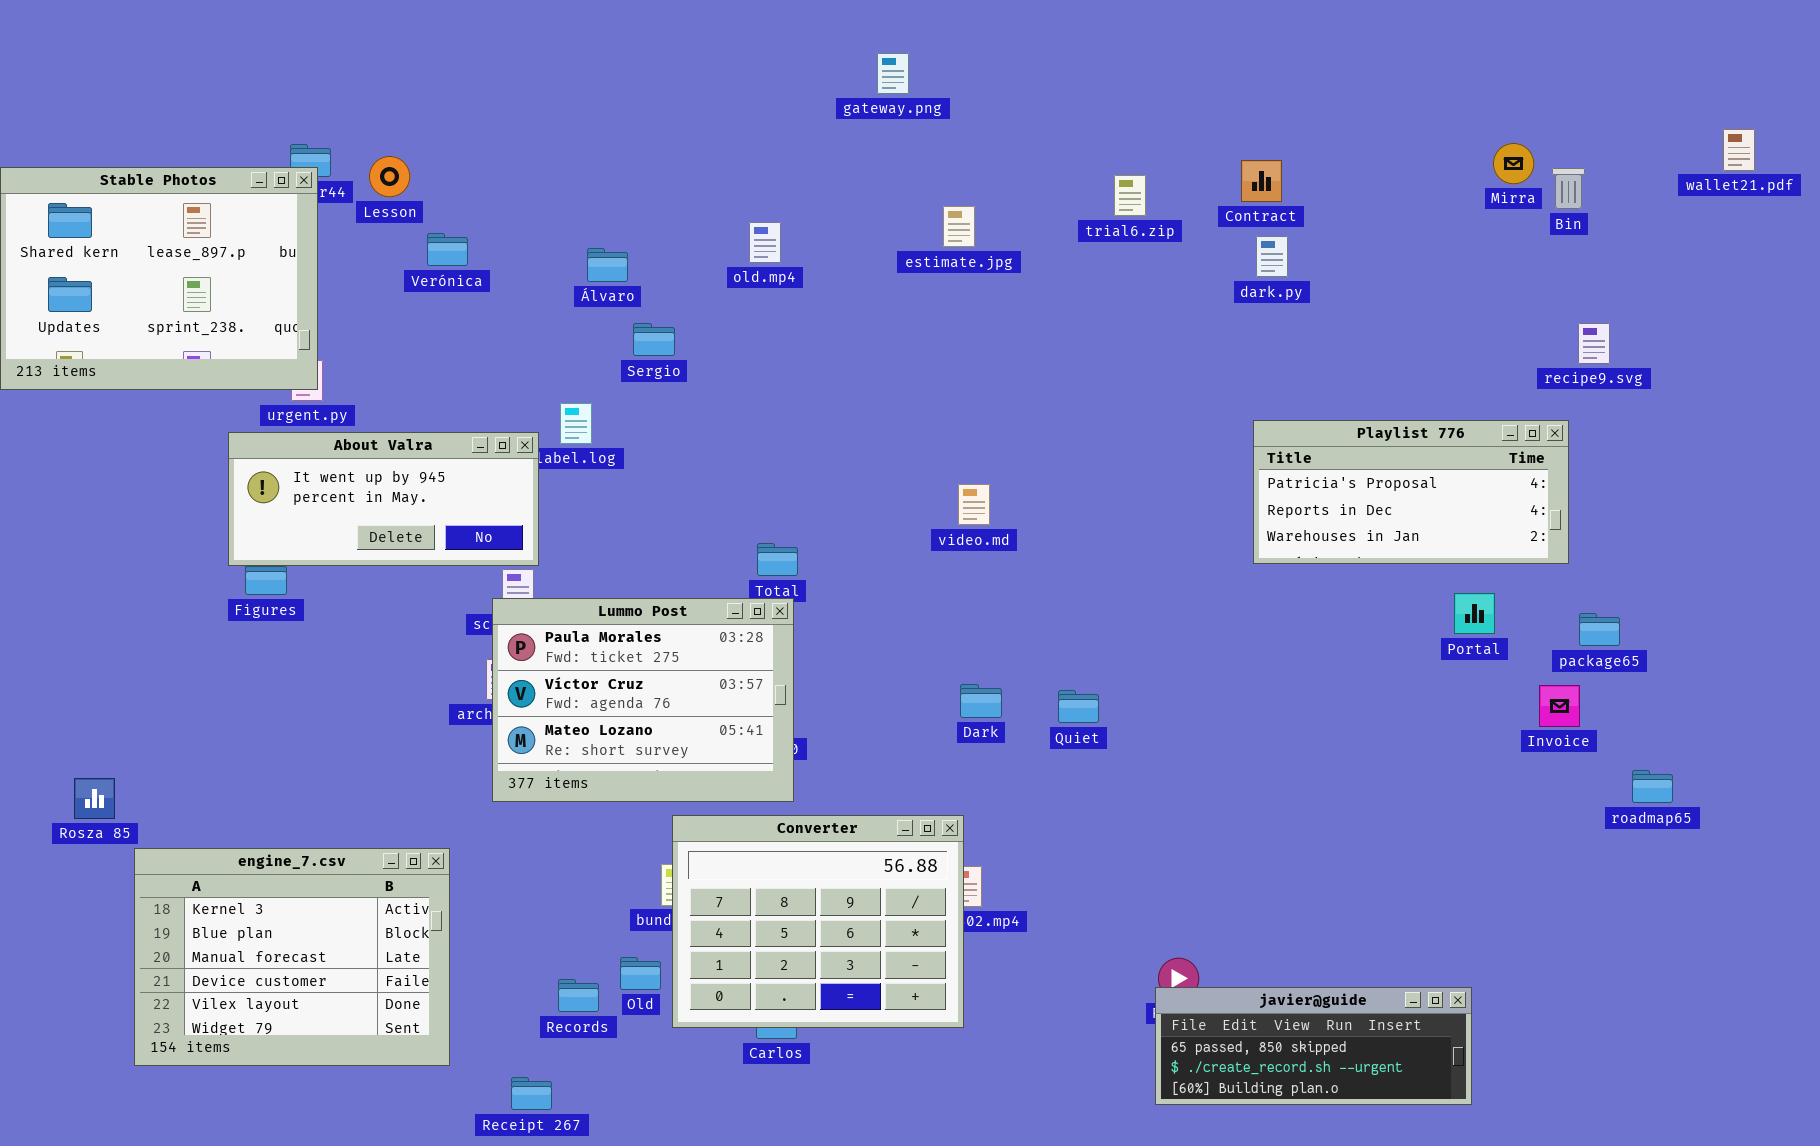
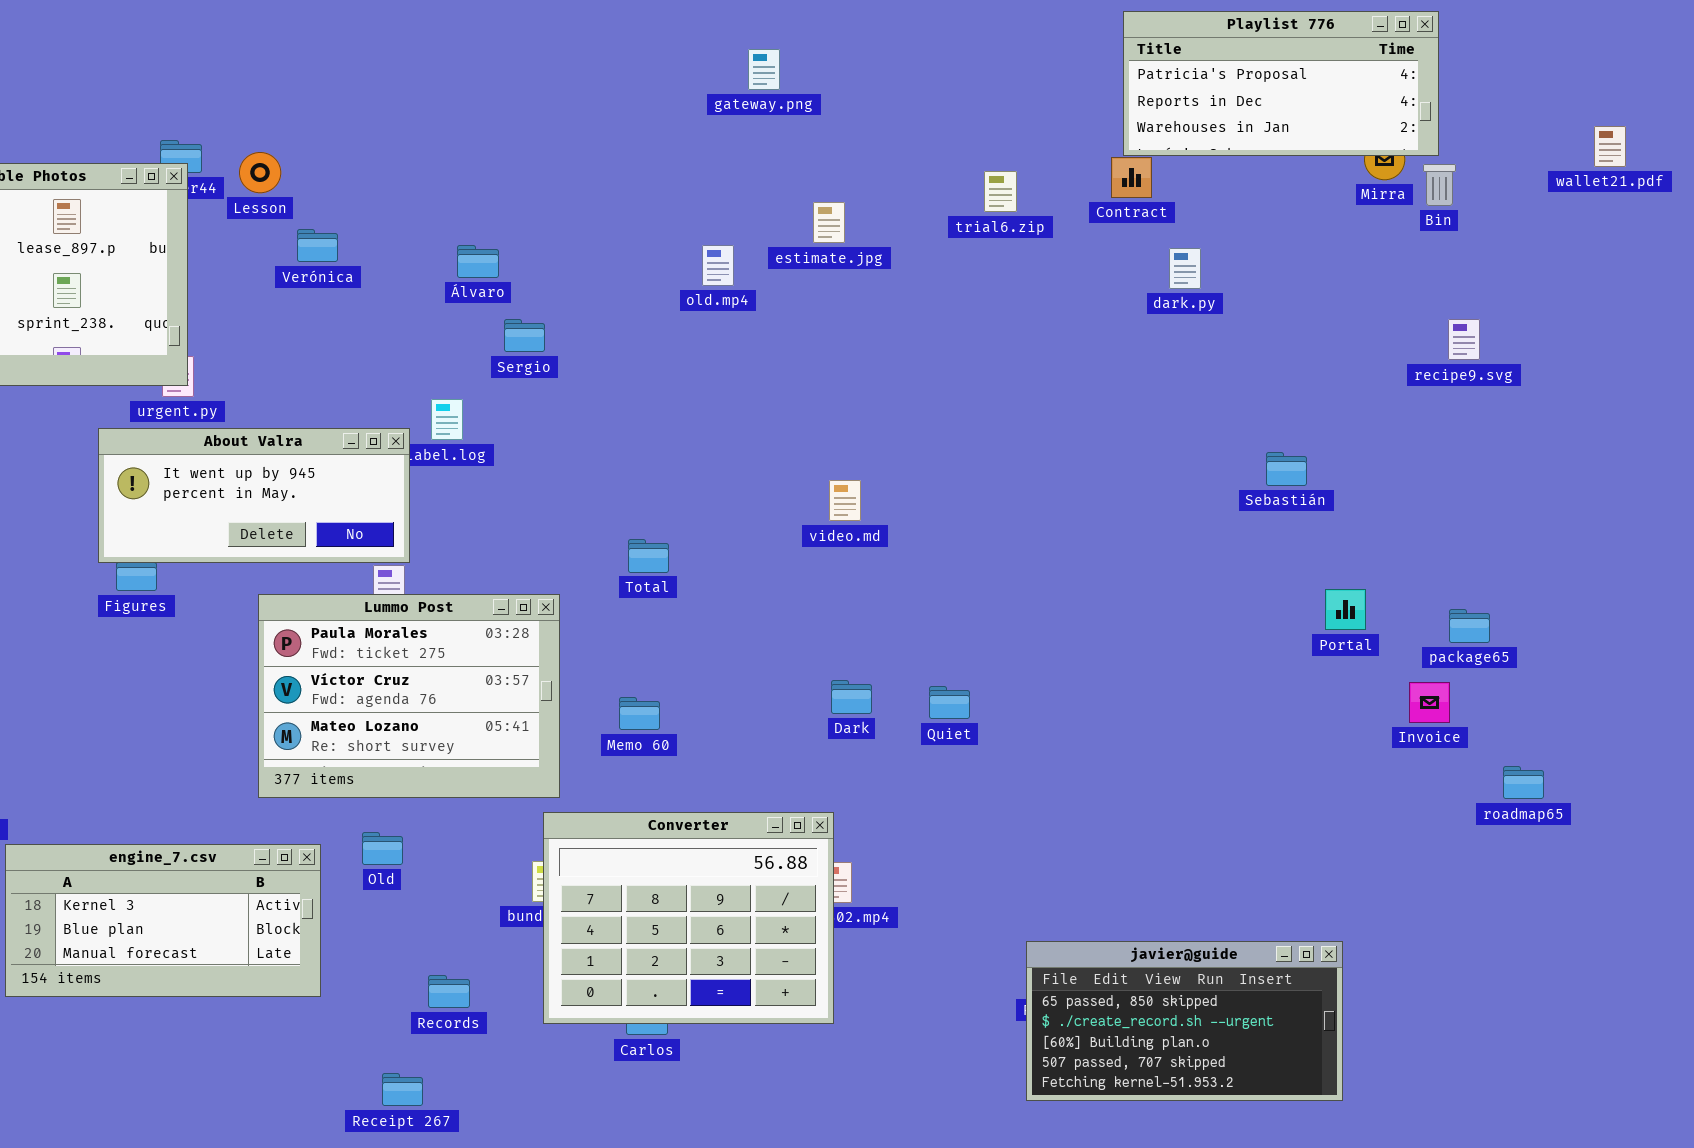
old.mp4: [749,222,781,263] -> [702,245,734,286], moved
dark.py: [1256,236,1288,277] -> [1169,248,1201,289], moved
Playlist 776: [1253,420,1569,564] -> [1123,11,1439,156], moved
Lummo Post: [492,598,794,802] -> [258,594,560,798], moved
engine_7.csv: [134,848,450,1066] -> [5,844,321,997], resized
Old: [620,957,661,990] -> [362,832,403,865], moved
javier@guide: [1155,987,1472,1105] -> [1026,941,1343,1101], resized

